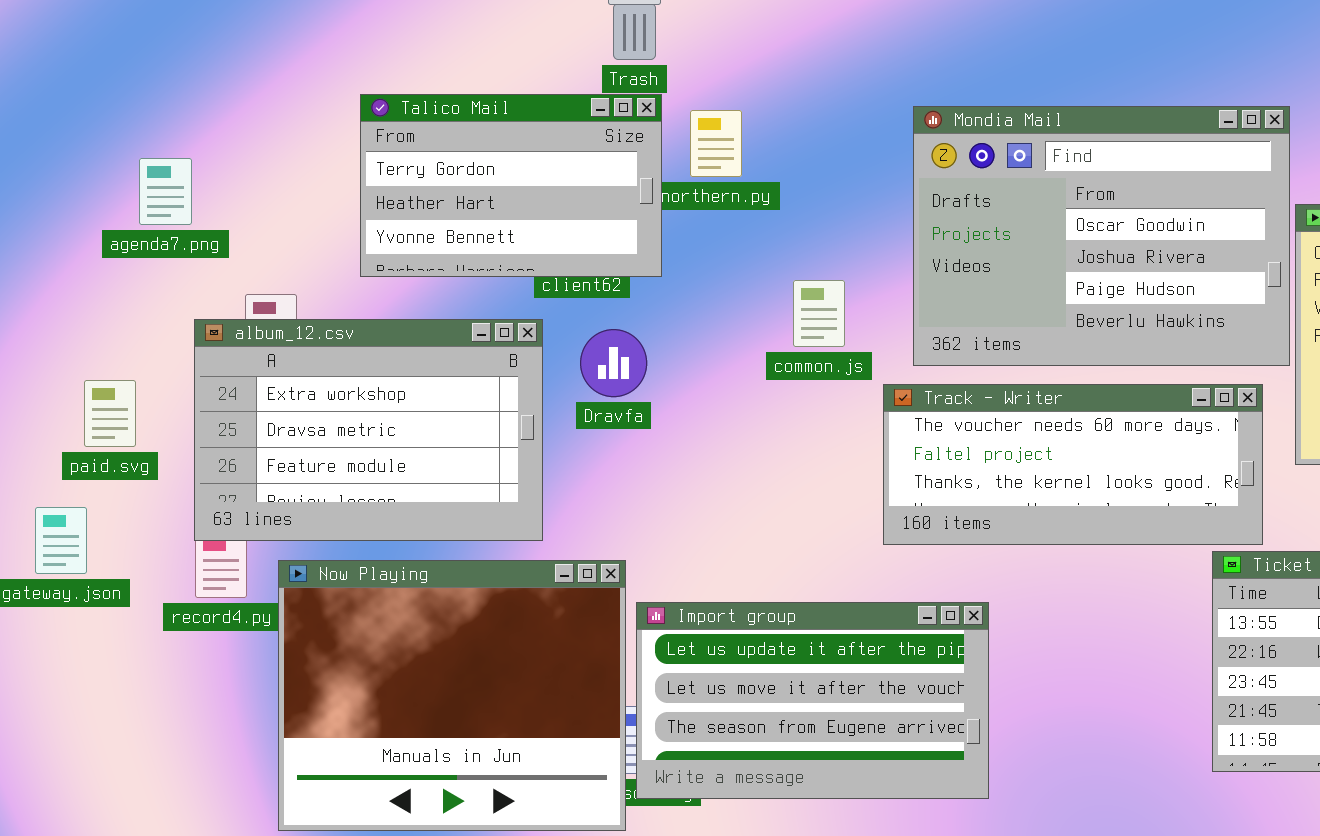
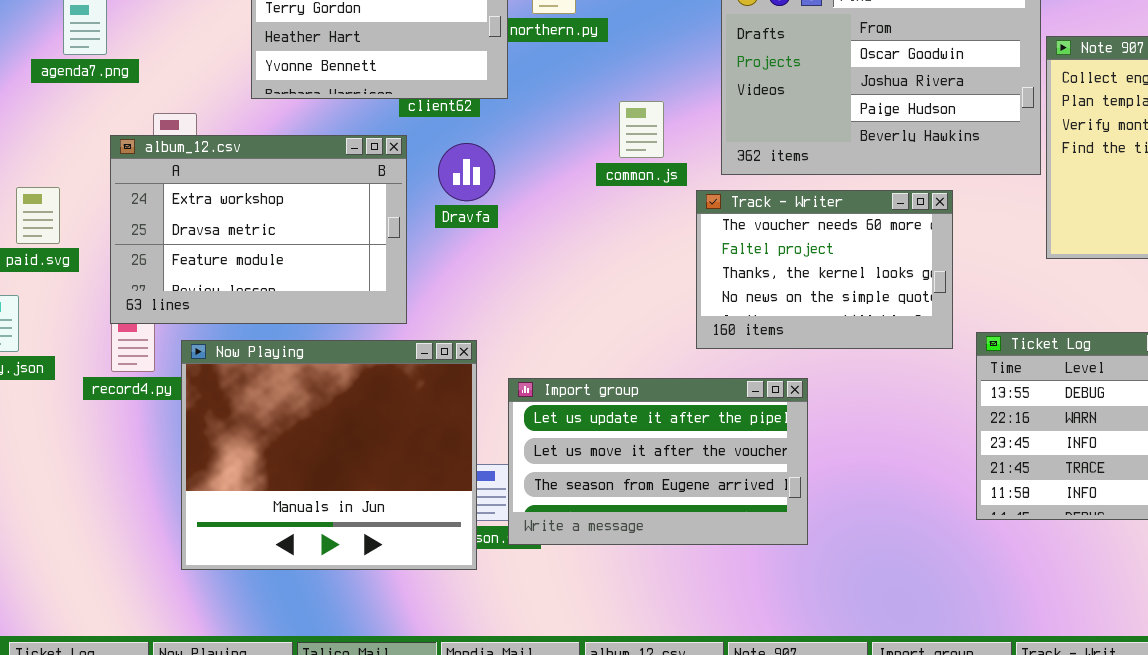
Track - Writer: [883,384,1263,545] -> [696,190,953,349], resized
Import group: [636,602,989,799] -> [508,378,808,545], moved

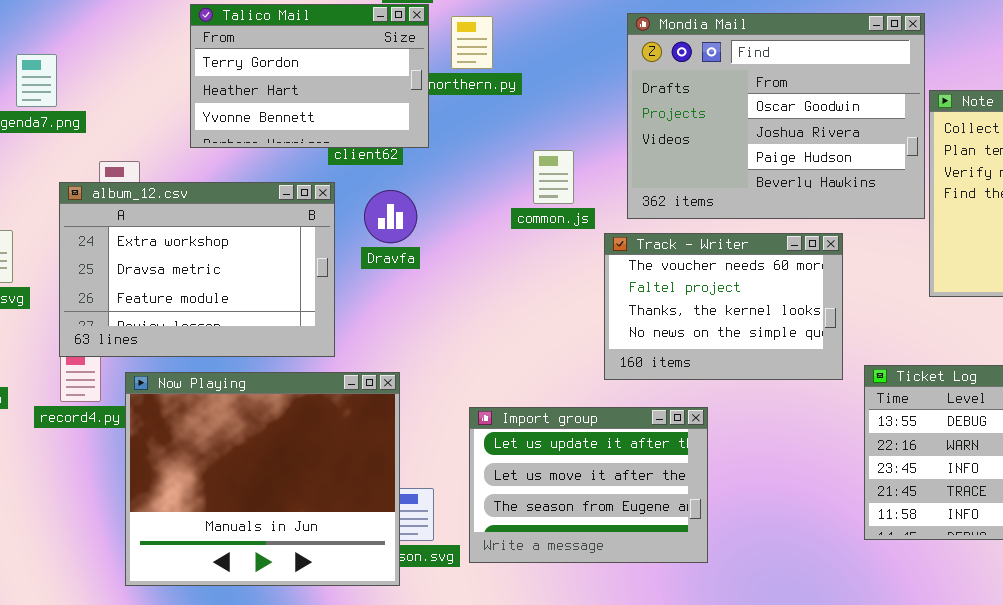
Import group: [508,378,808,545] -> [469,407,708,563], resized

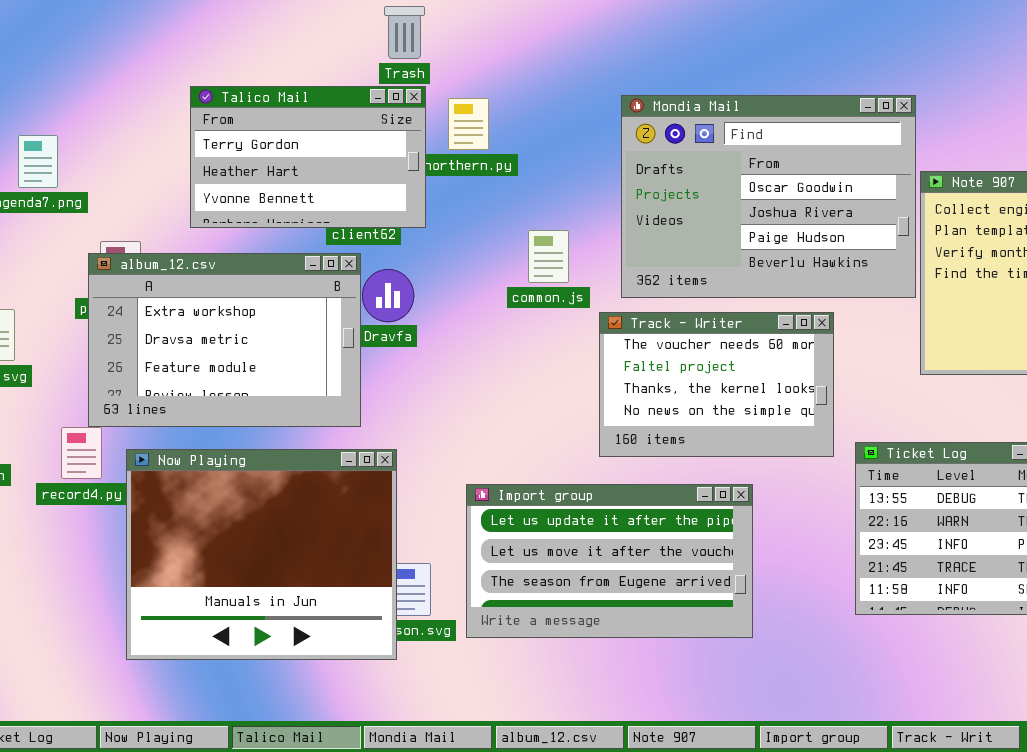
album_12.csv: [59,182,335,357] -> [88,253,361,427], moved
Import group: [469,407,708,563] -> [466,484,753,638], resized

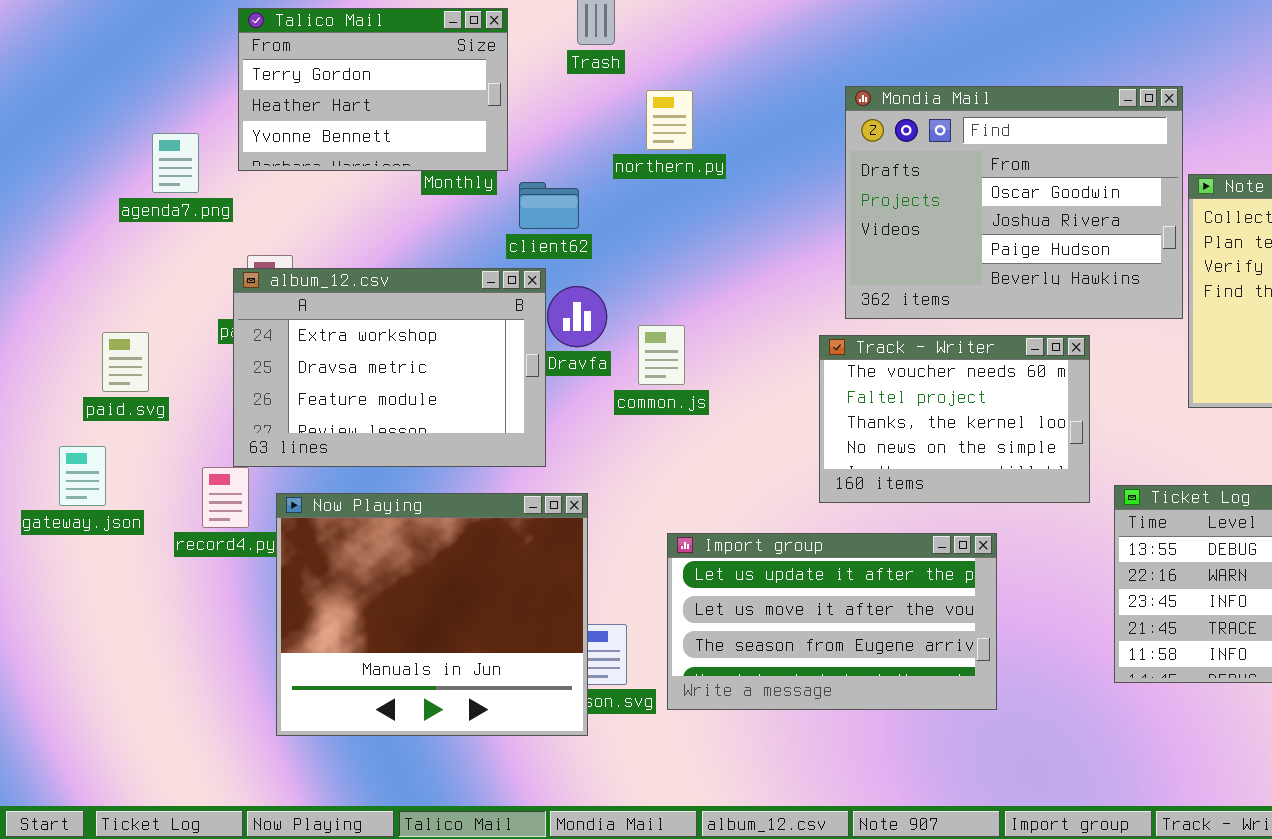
Talico Mail: [190,86,426,228] -> [238,8,508,171], moved
common.js: [528,230,569,283] -> [638,325,685,385], moved

